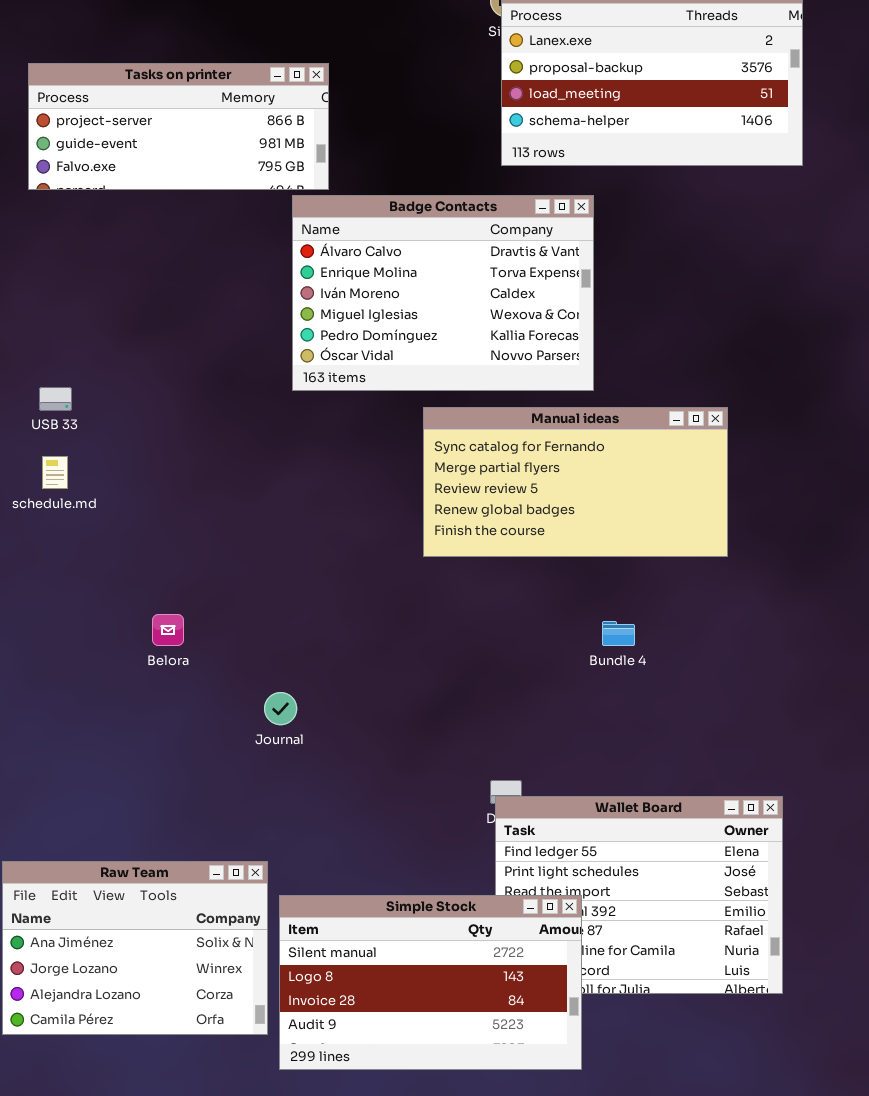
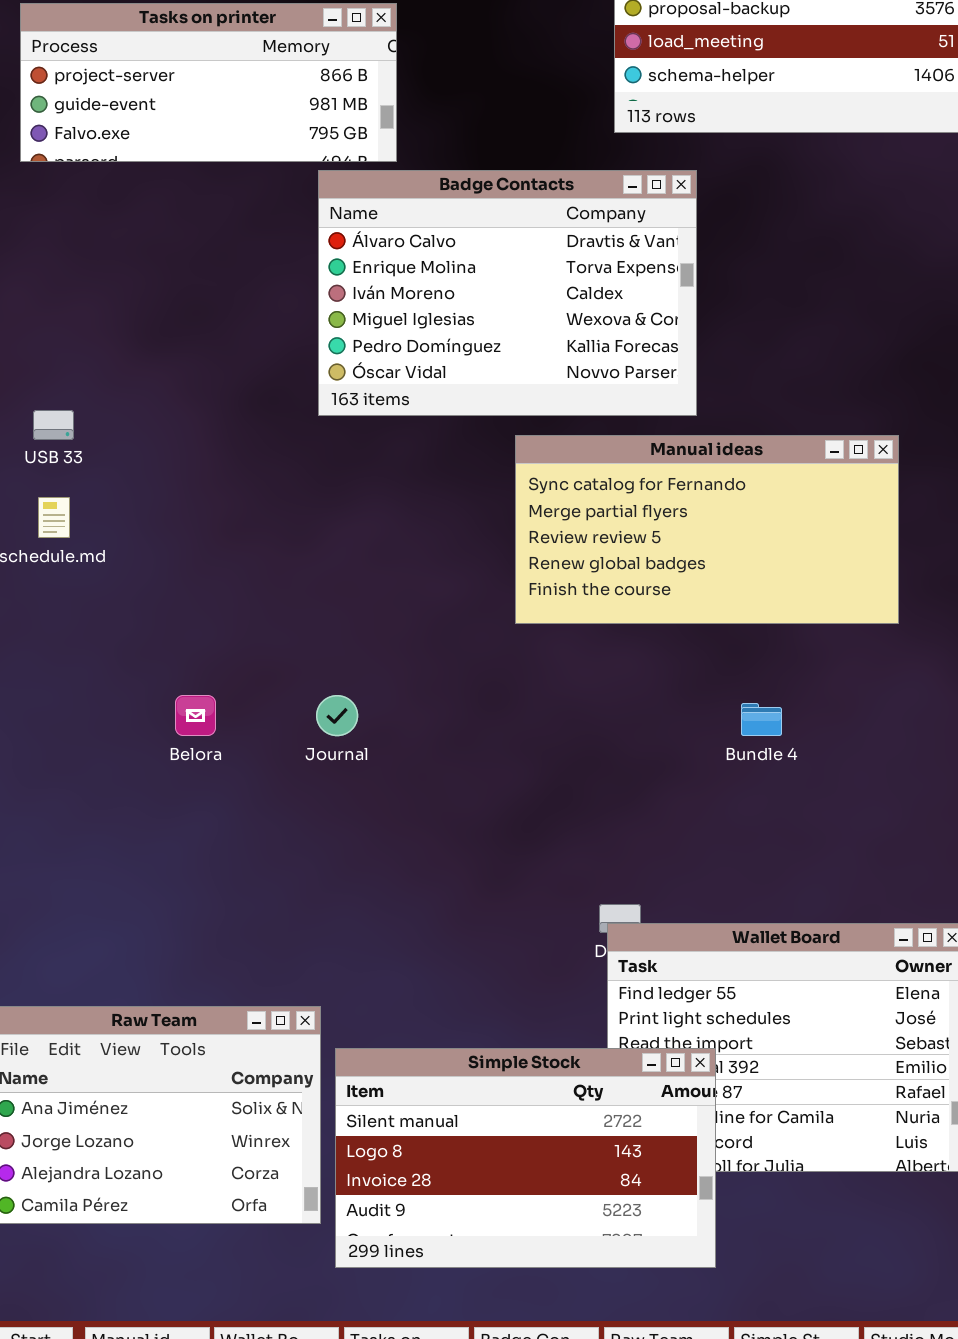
Badge Contacts: [292,195,594,391] -> [318,170,697,416], moved
Journal: [264,692,297,725] -> [316,695,358,736], moved

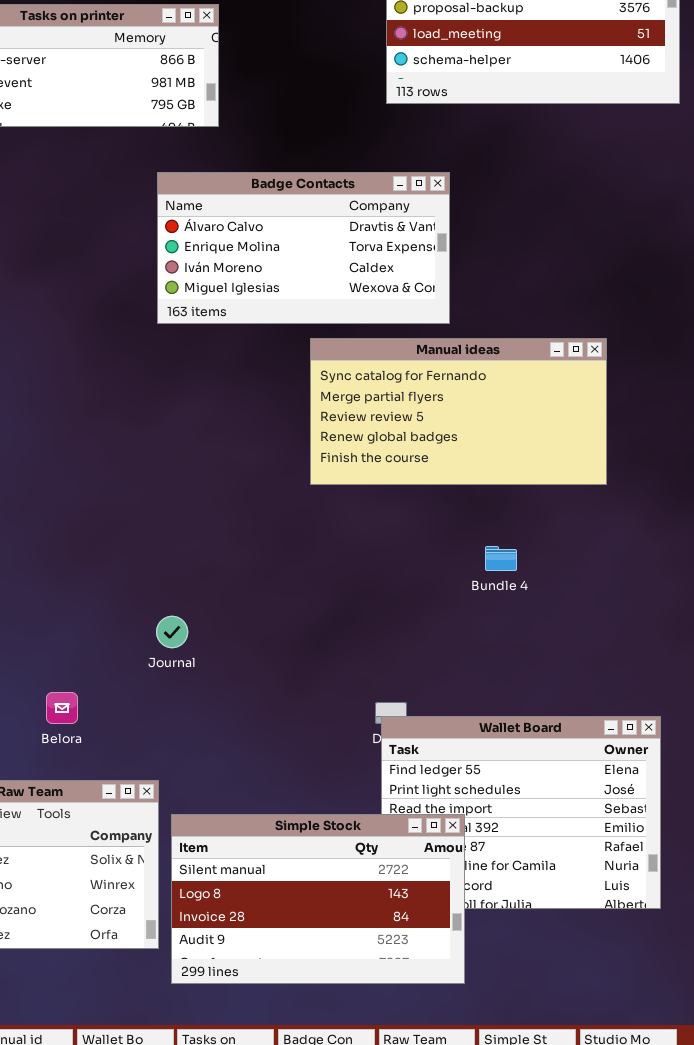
Badge Contacts: [318,170,697,416] -> [157,172,450,324], resized
Belora: [175,695,216,736] -> [46,692,78,724], moved
Journal: [316,695,358,736] -> [156,616,188,648], moved

